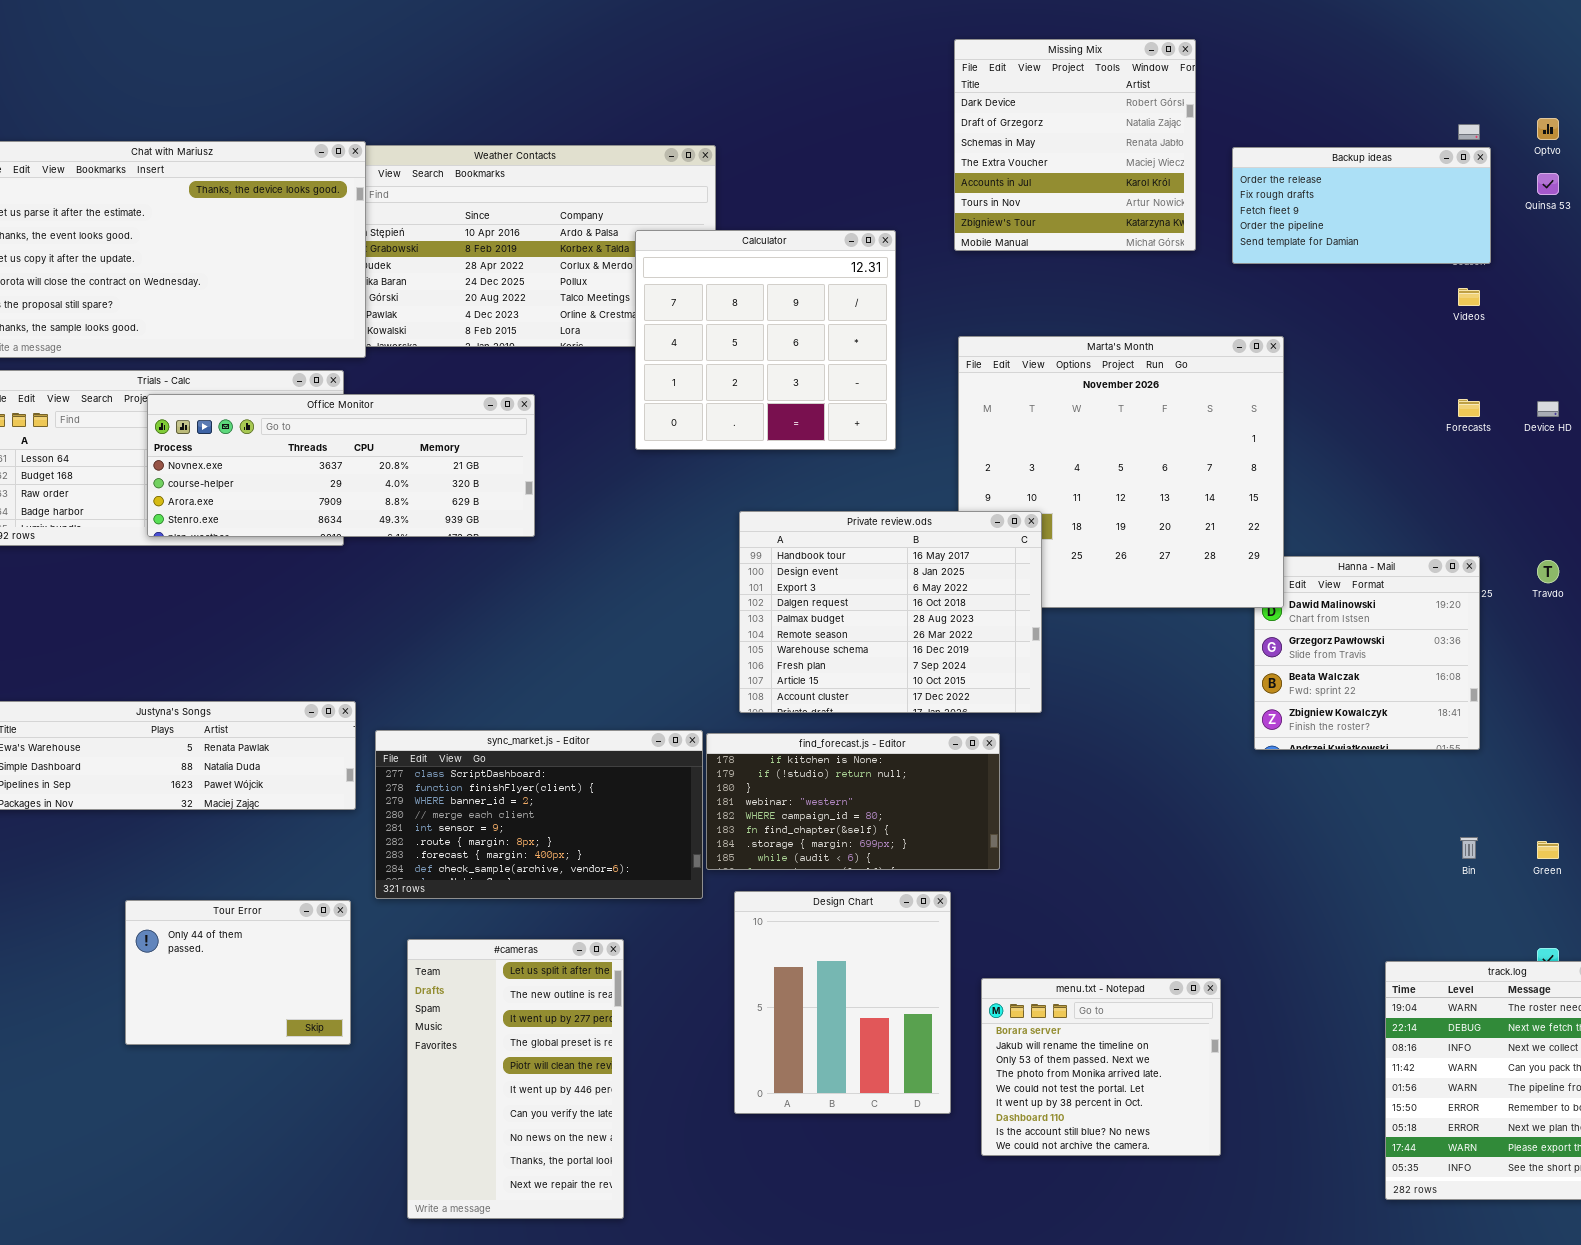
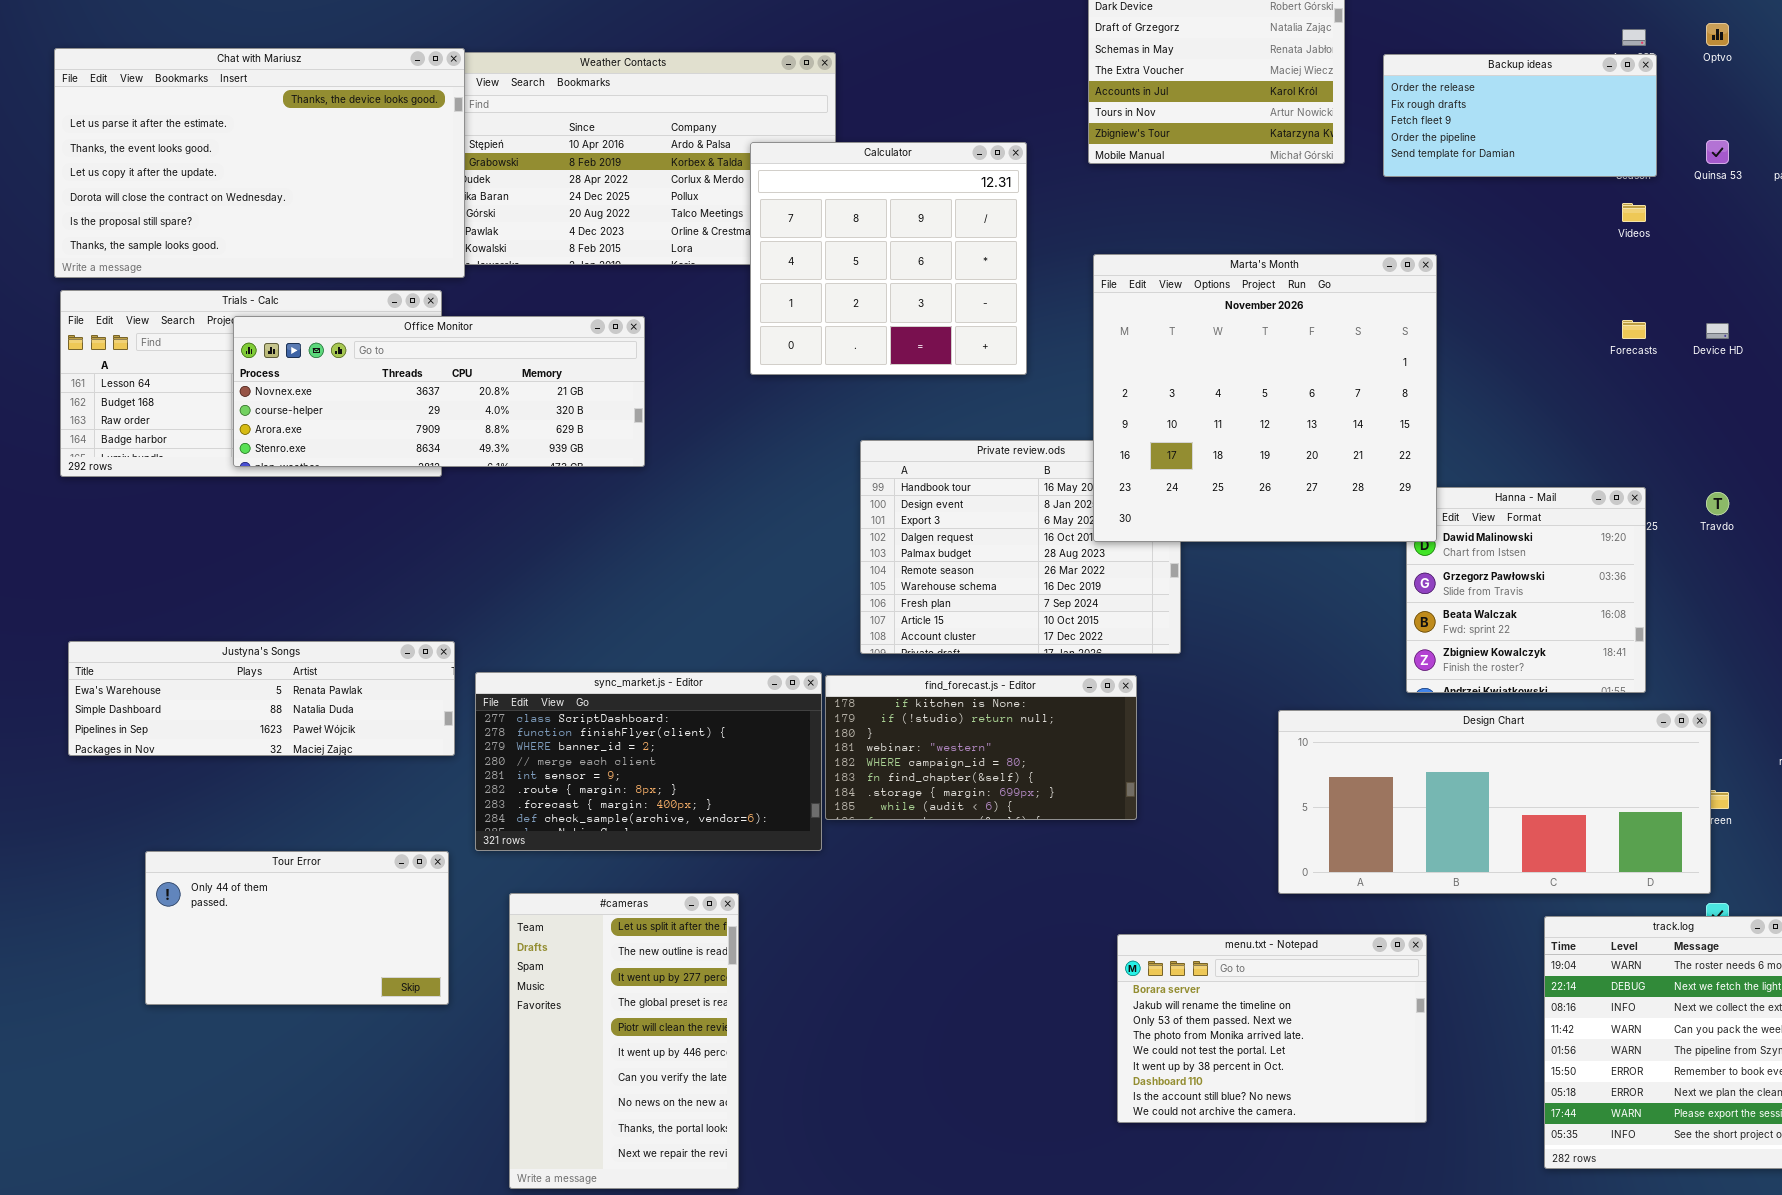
Quinsa 53: [1537,173,1559,195] -> [1706,140,1729,164], moved
Marta's Month: [958,336,1284,608] -> [1093,254,1437,542], raised
Design Chart: [734,891,951,1114] -> [1278,710,1711,894], moved, resized
Tour Error: [125,900,351,1045] -> [145,851,449,1005], resized
menu.txt - Notepad: [981,978,1221,1156] -> [1117,934,1427,1123], resized

